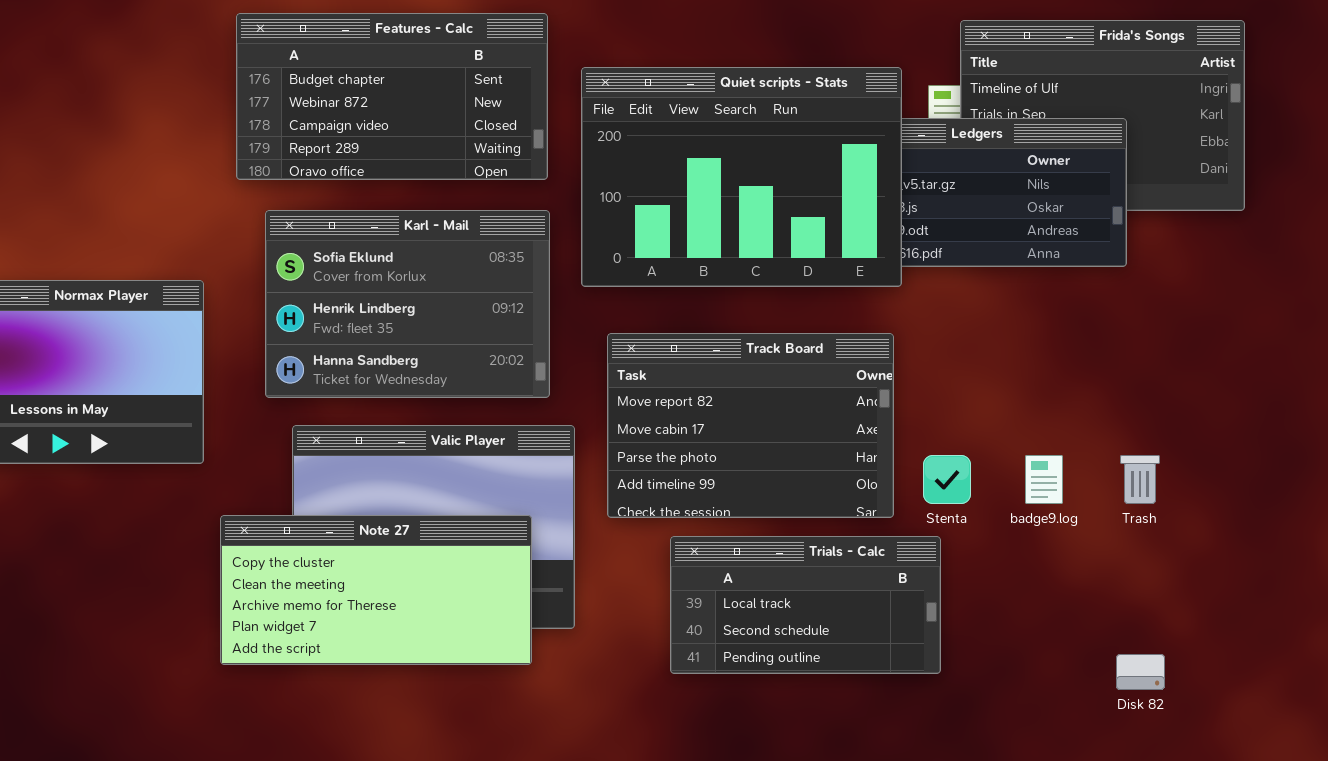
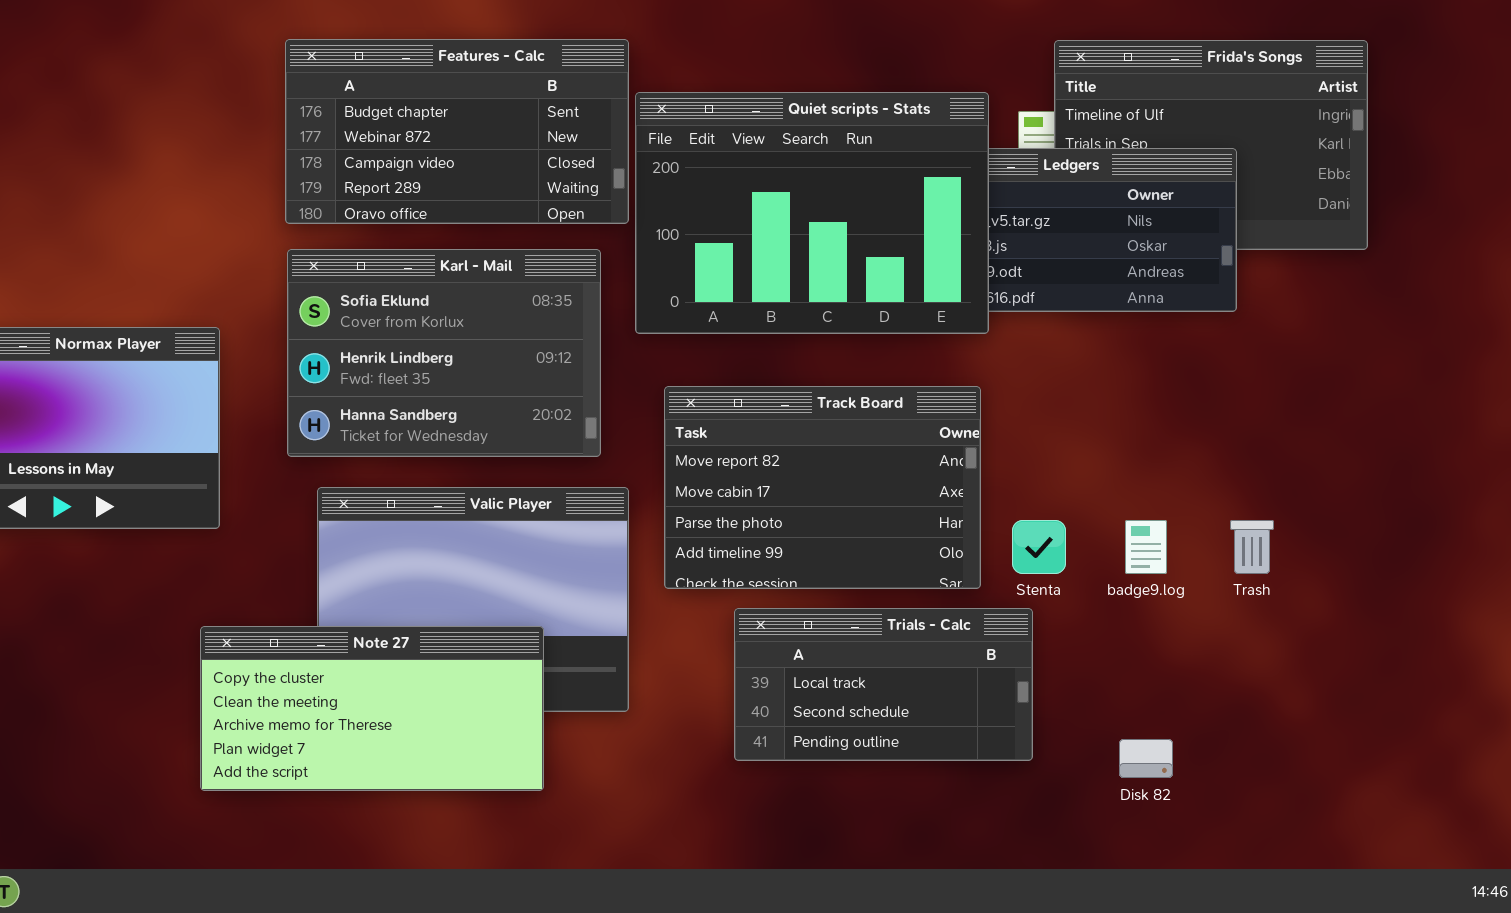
Features - Calc: [236,13,548,180] -> [285,39,629,224], moved
Note 27: [220,515,532,665] -> [200,626,544,791], moved
Disk 82: [1116,654,1165,690] -> [1119,739,1173,778], moved

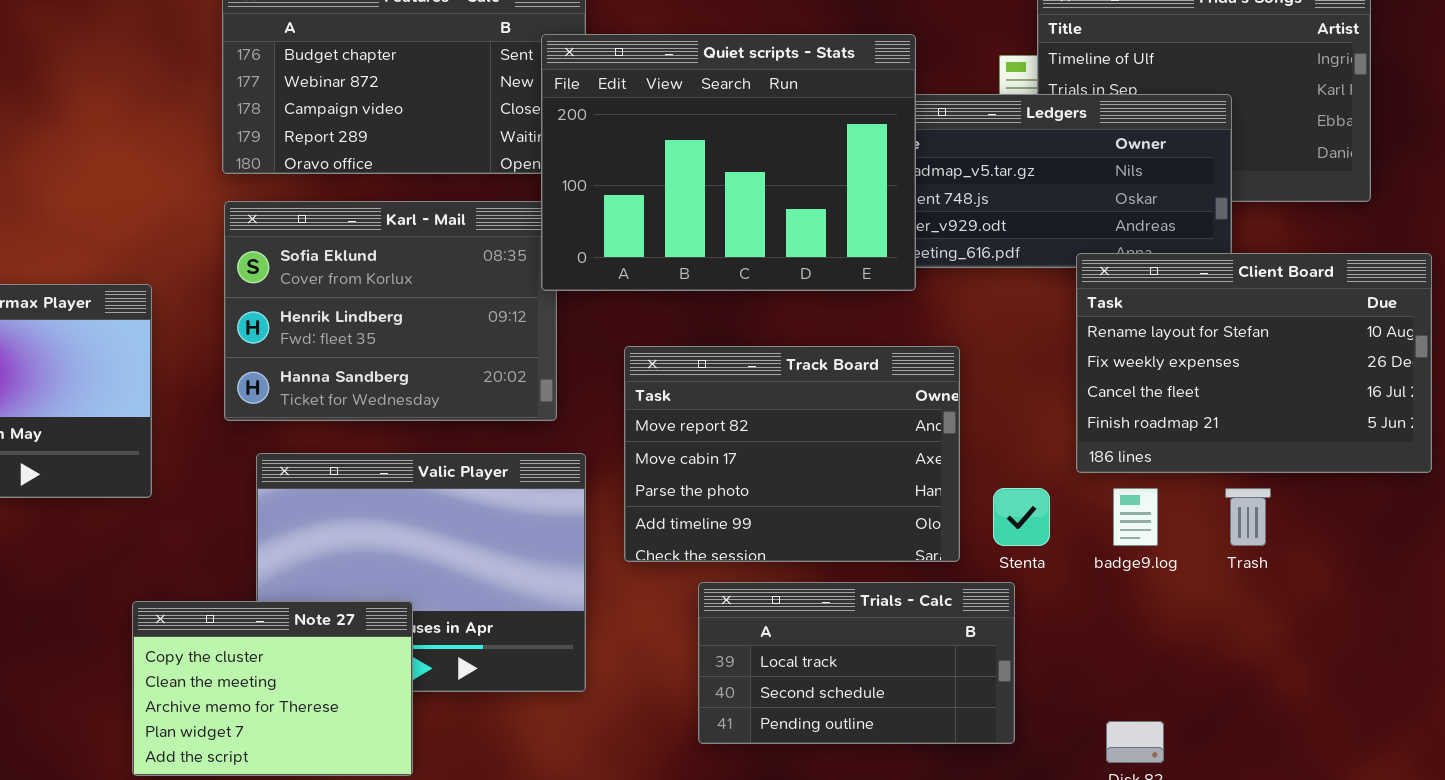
Quiet scripts - Stats: [635,92,989,334] -> [541,34,916,291], moved
Client Board: none -> [1076,253,1432,473], opened
Note 27: [200,626,544,791] -> [132,601,413,776], resized

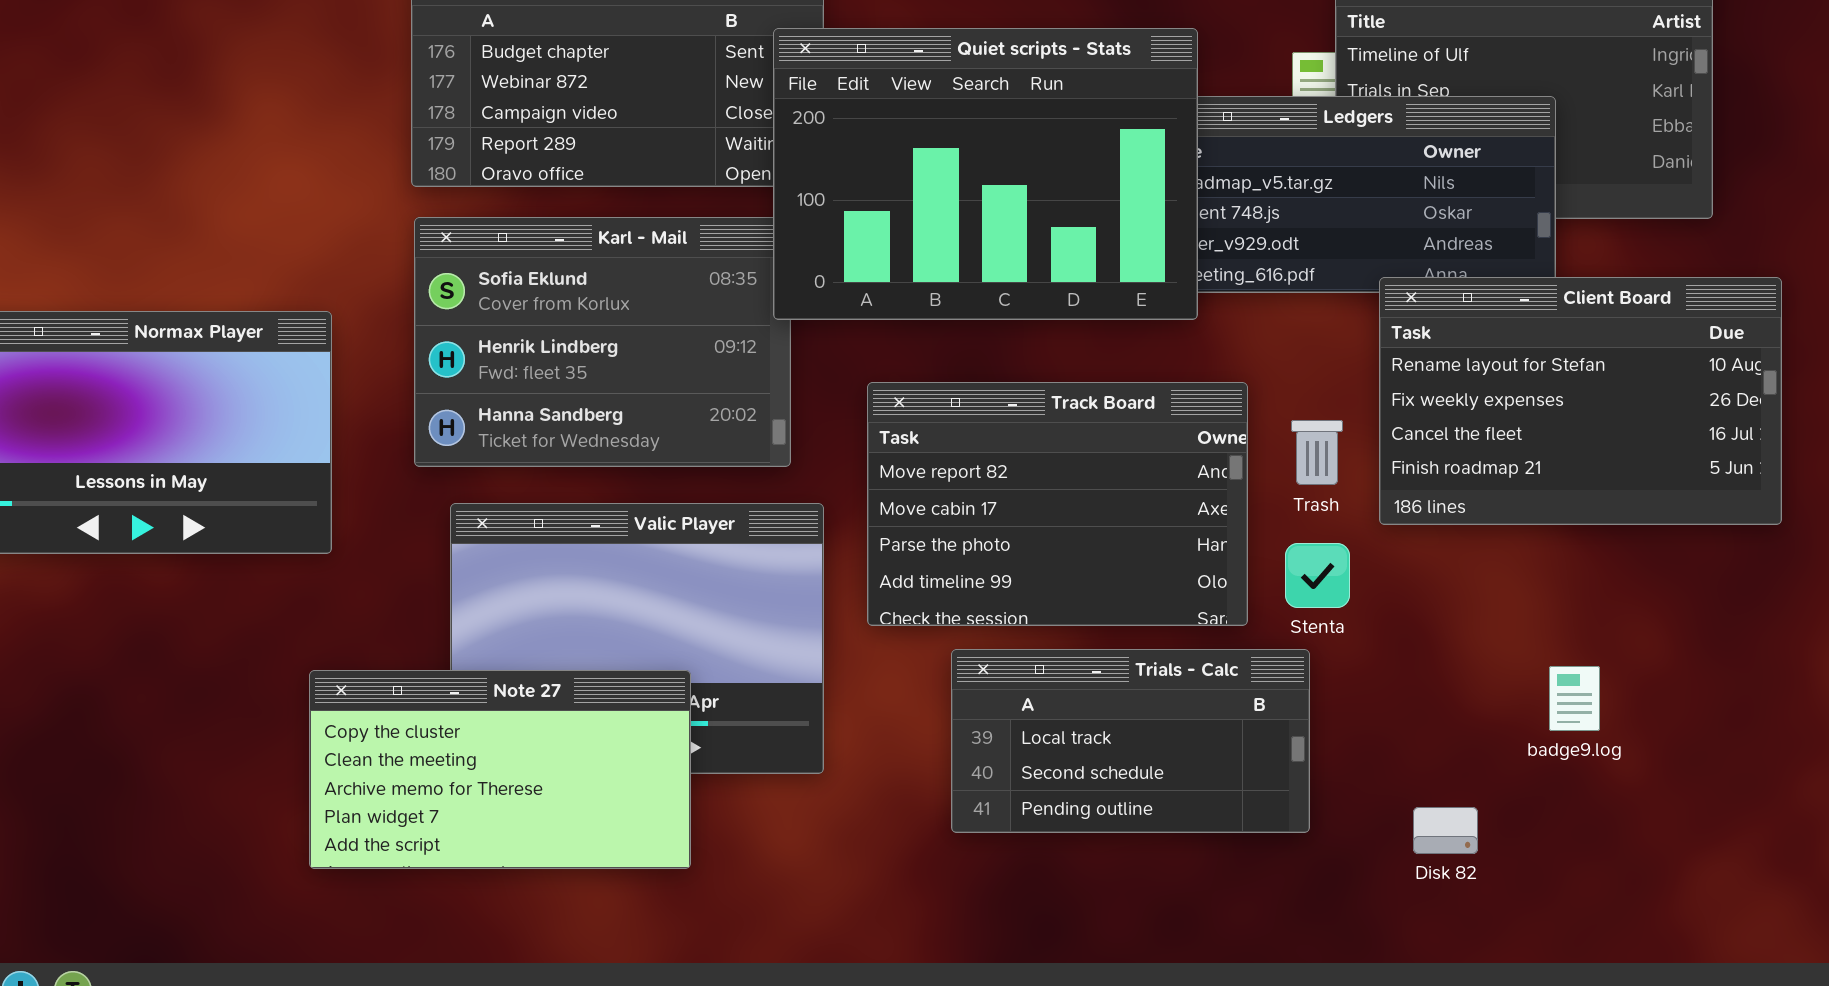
badge9.log: [1113,488,1158,546] -> [1549,666,1600,731], moved
Trash: [1225,488,1271,546] -> [1291,420,1343,485], moved
Note 27: [132,601,413,776] -> [309,670,691,869], resized

